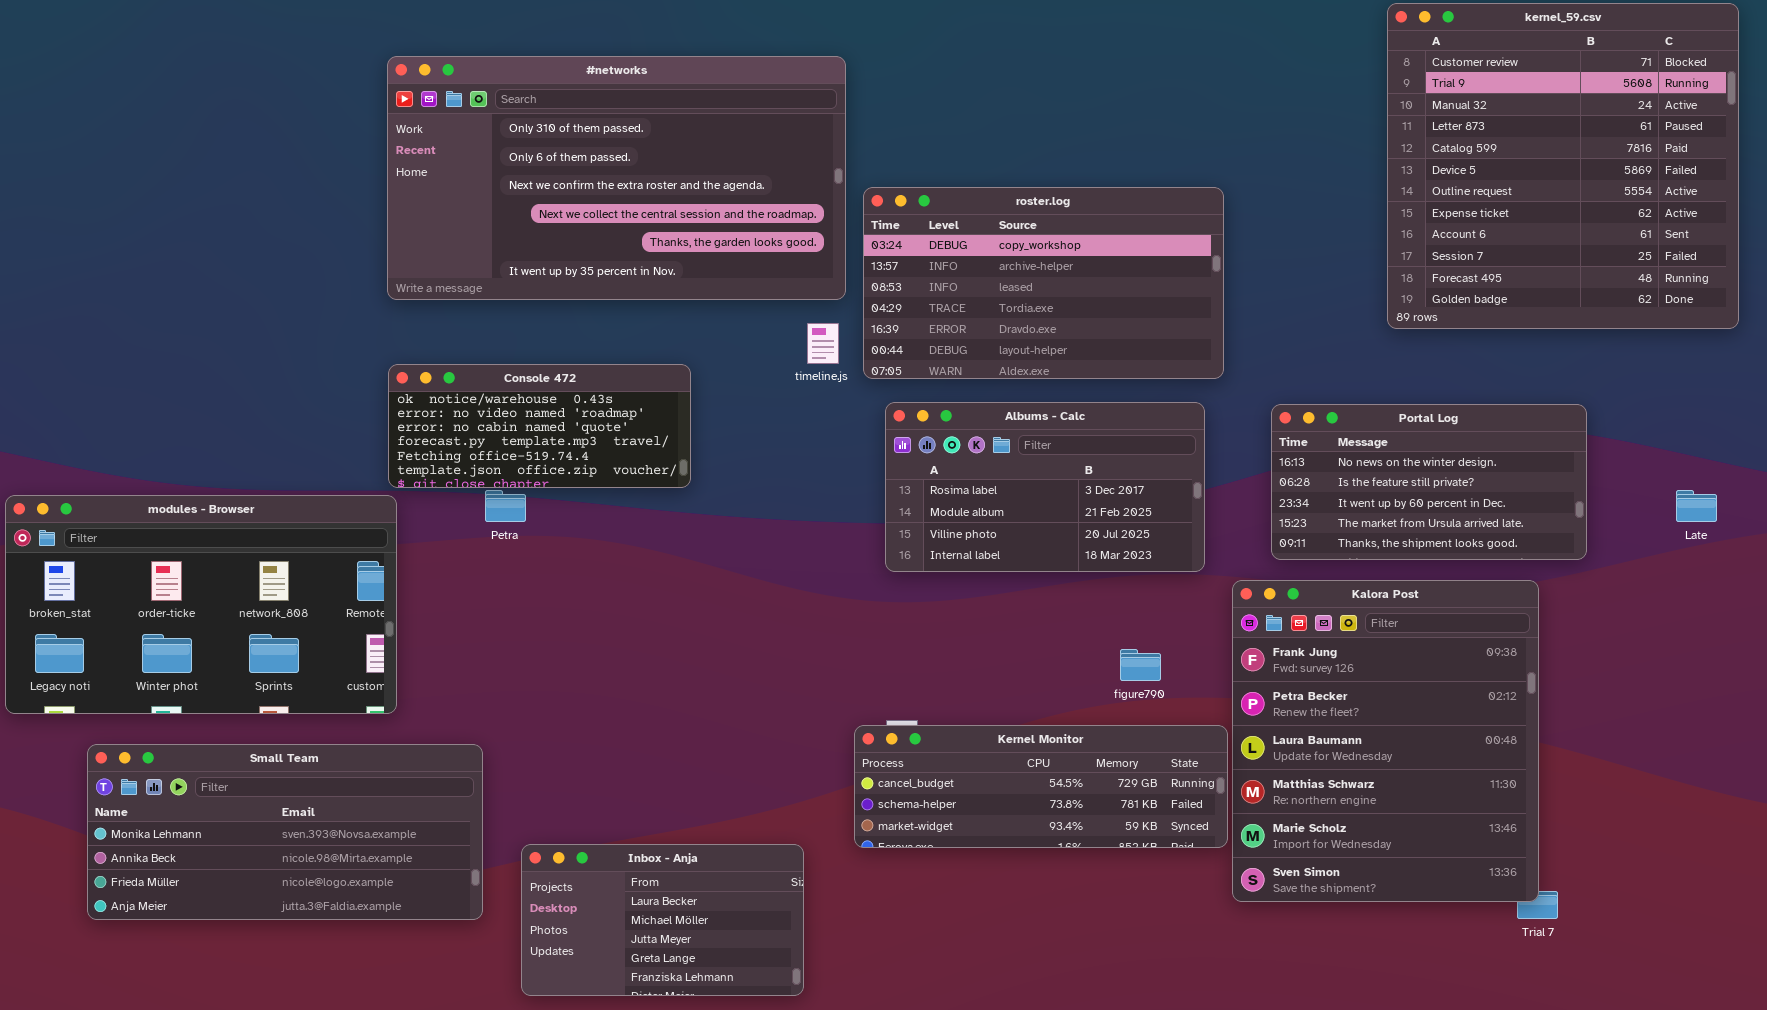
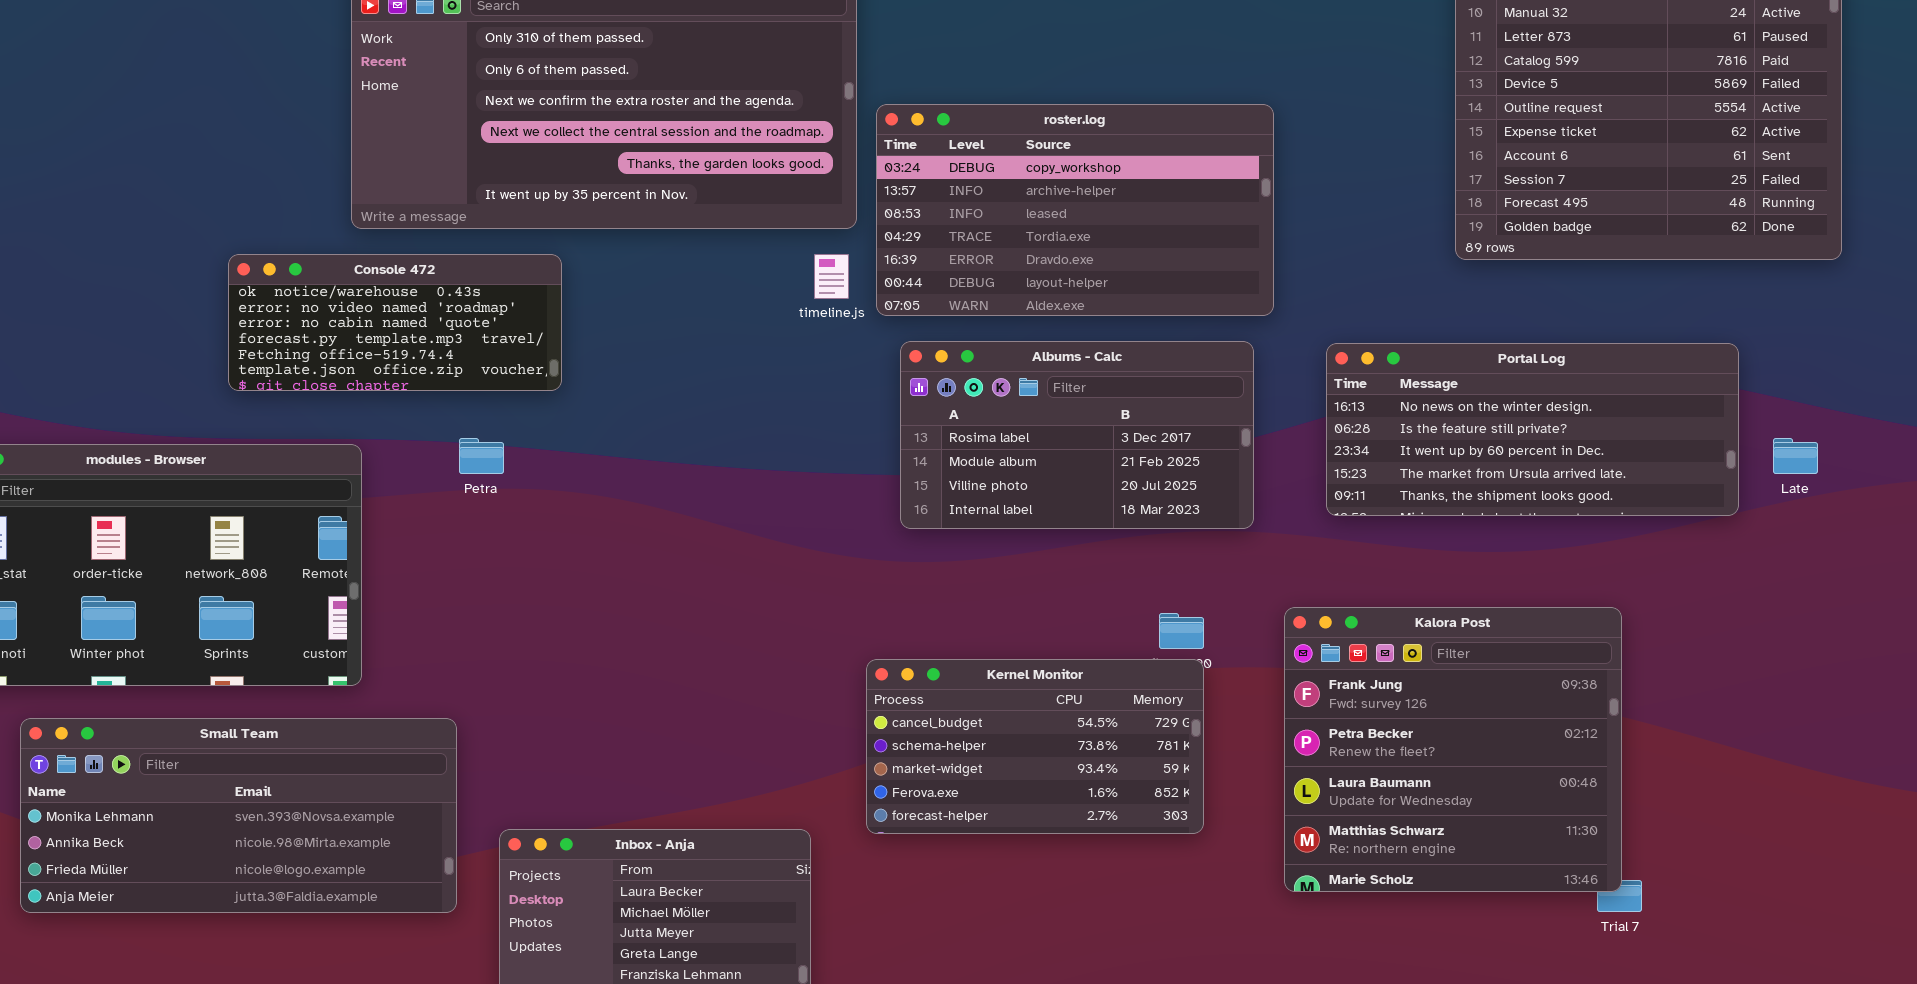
Console 472: [388,364,691,488] -> [228,254,562,391], moved
Portal Log: [1271,404,1587,560] -> [1326,343,1739,516], resized
Kalora Post: [1232,580,1539,902] -> [1284,607,1622,892], resized
Kernel Monitor: [854,725,1228,848] -> [866,659,1204,834], resized

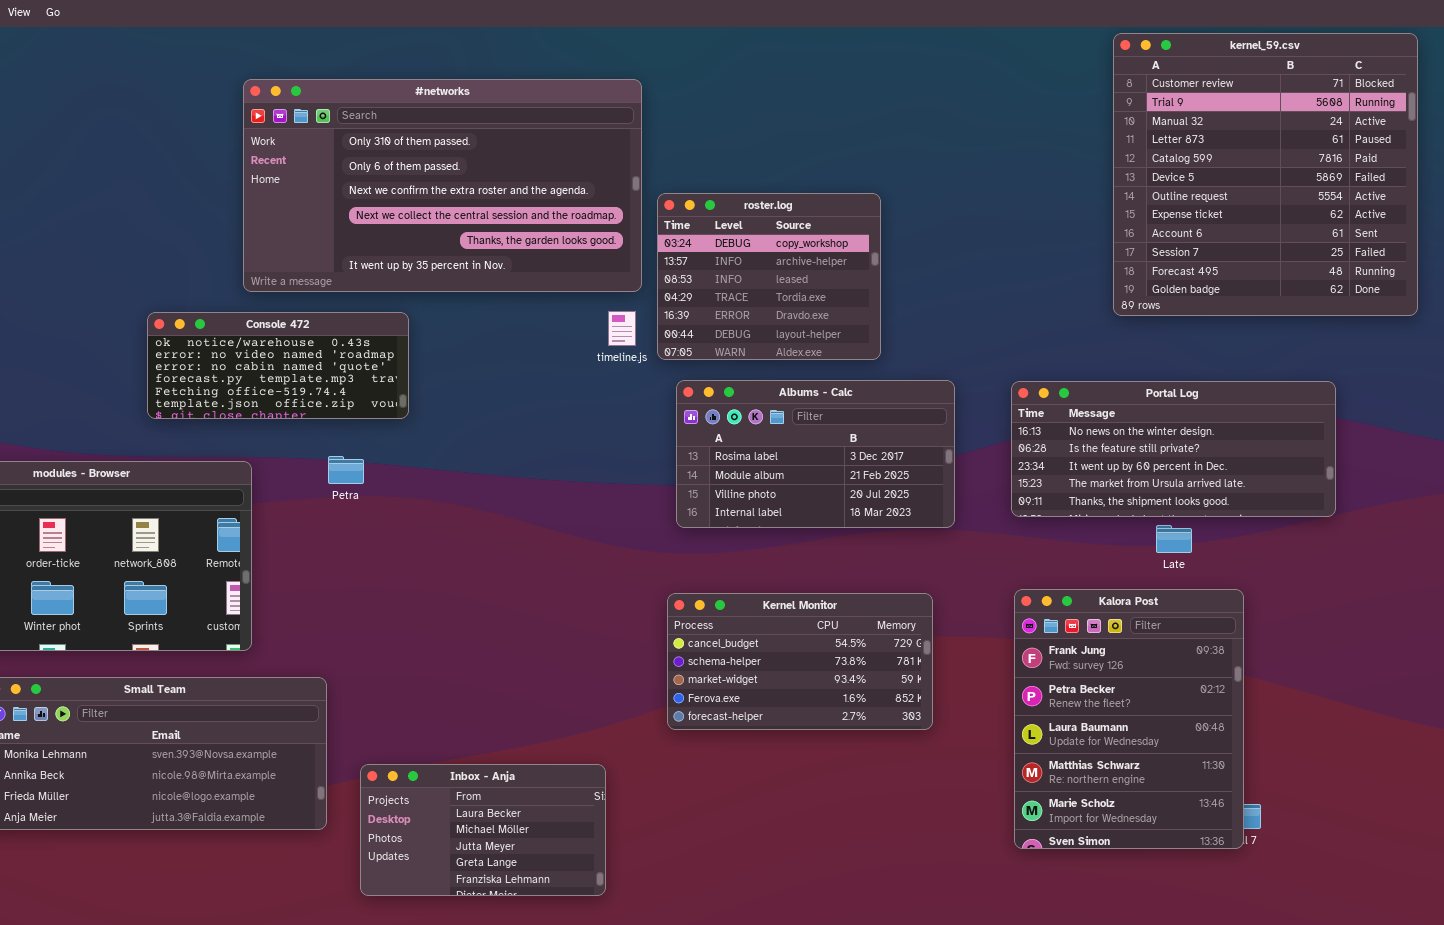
roster.log: [876,104,1274,316] -> [657,193,881,360], resized
Late: [1773,438,1818,474] -> [1156,525,1192,553], moved
Kalora Post: [1284,607,1622,892] -> [1014,589,1244,849], resized
Kernel Monitor: [866,659,1204,834] -> [667,593,933,730], moved

